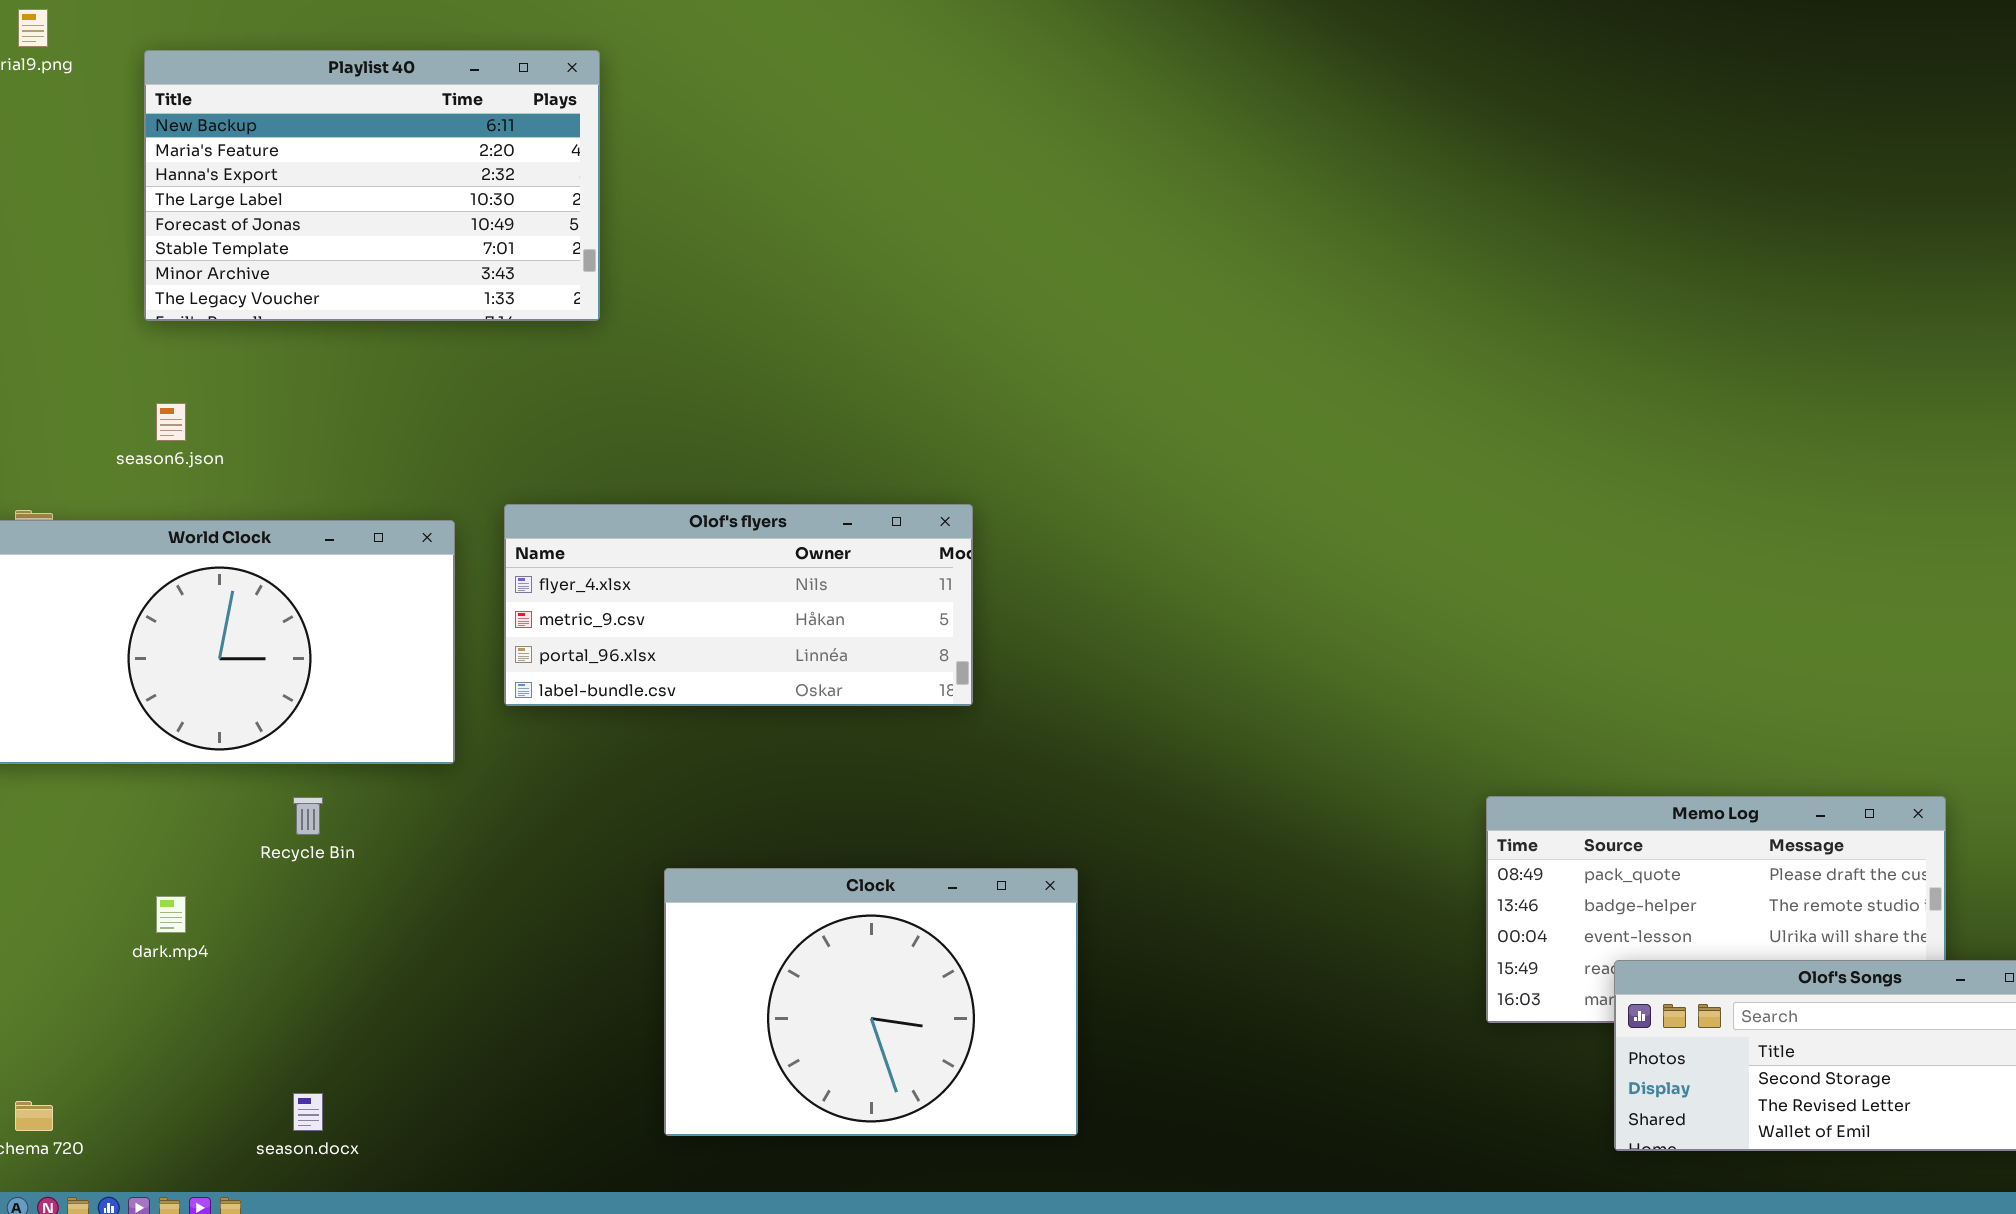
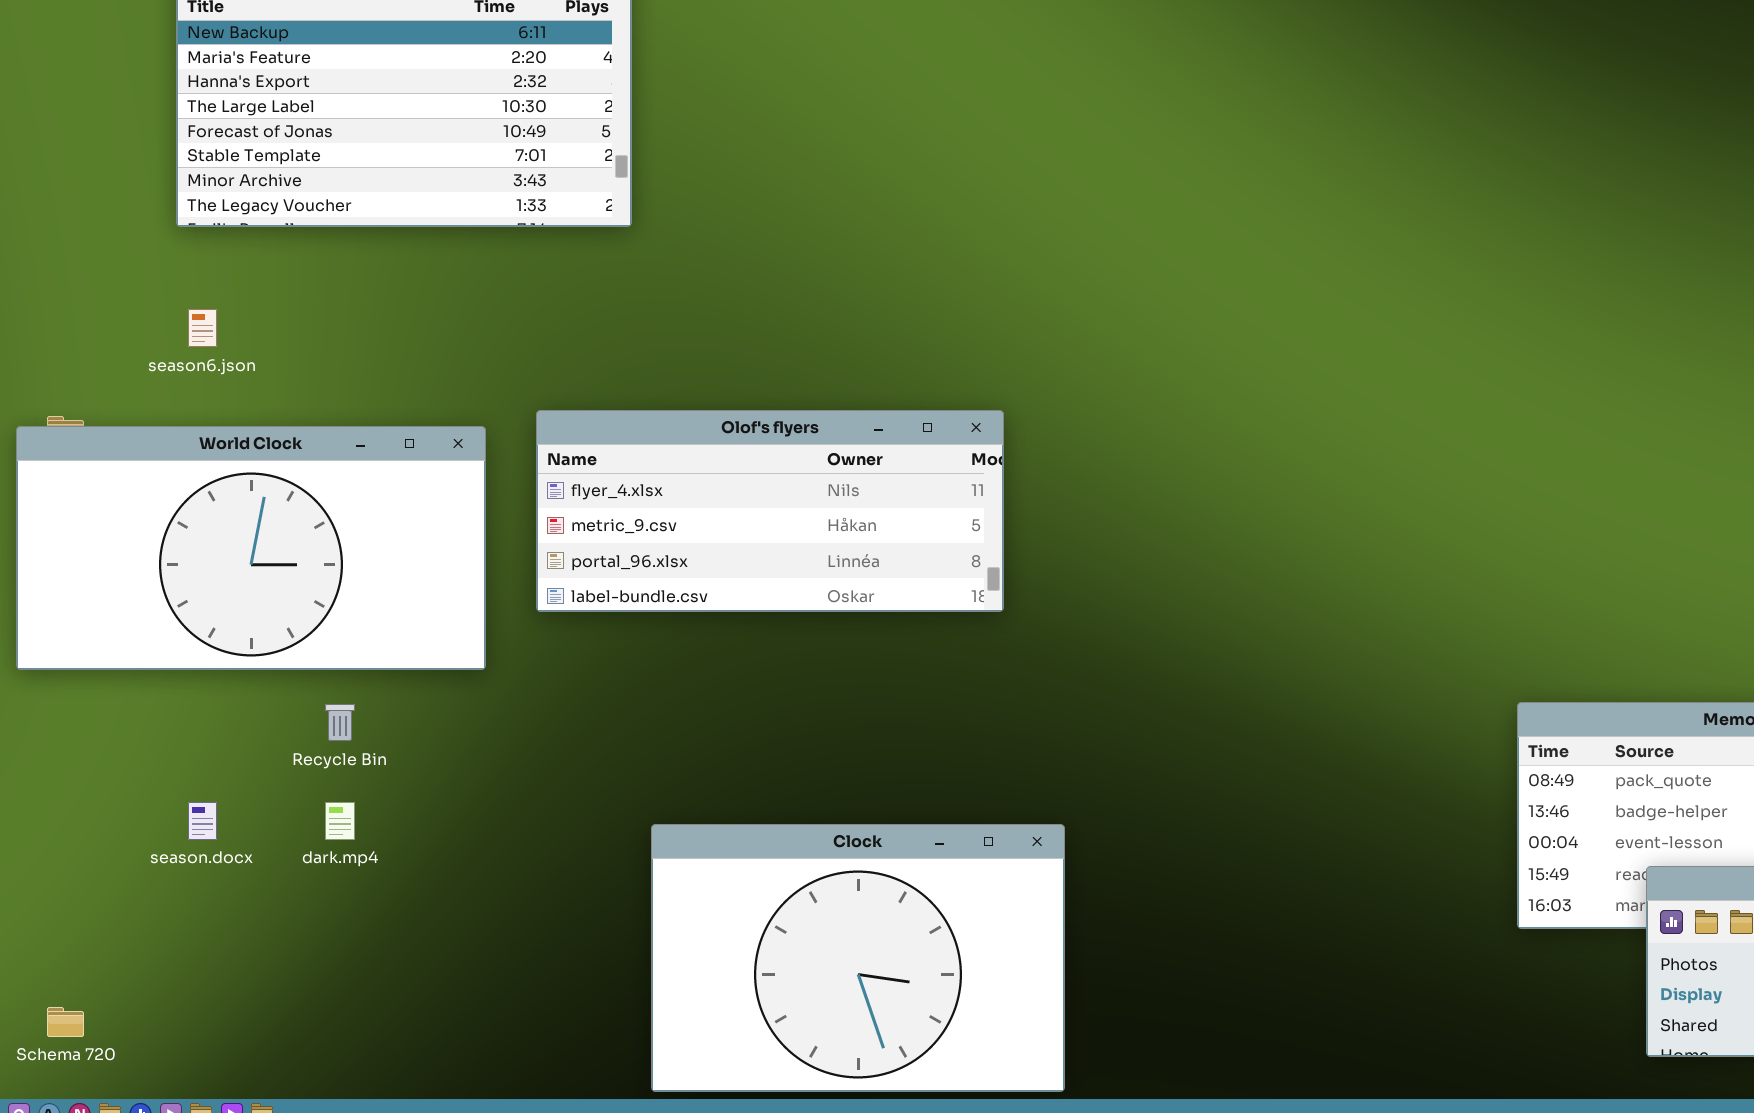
Clock: [664,868,1078,1136] -> [651,824,1065,1092], moved
dark.mp4: [156,896,186,933] -> [325,802,355,840], moved
season.docx: [293,1093,323,1131] -> [188,802,217,840], moved

